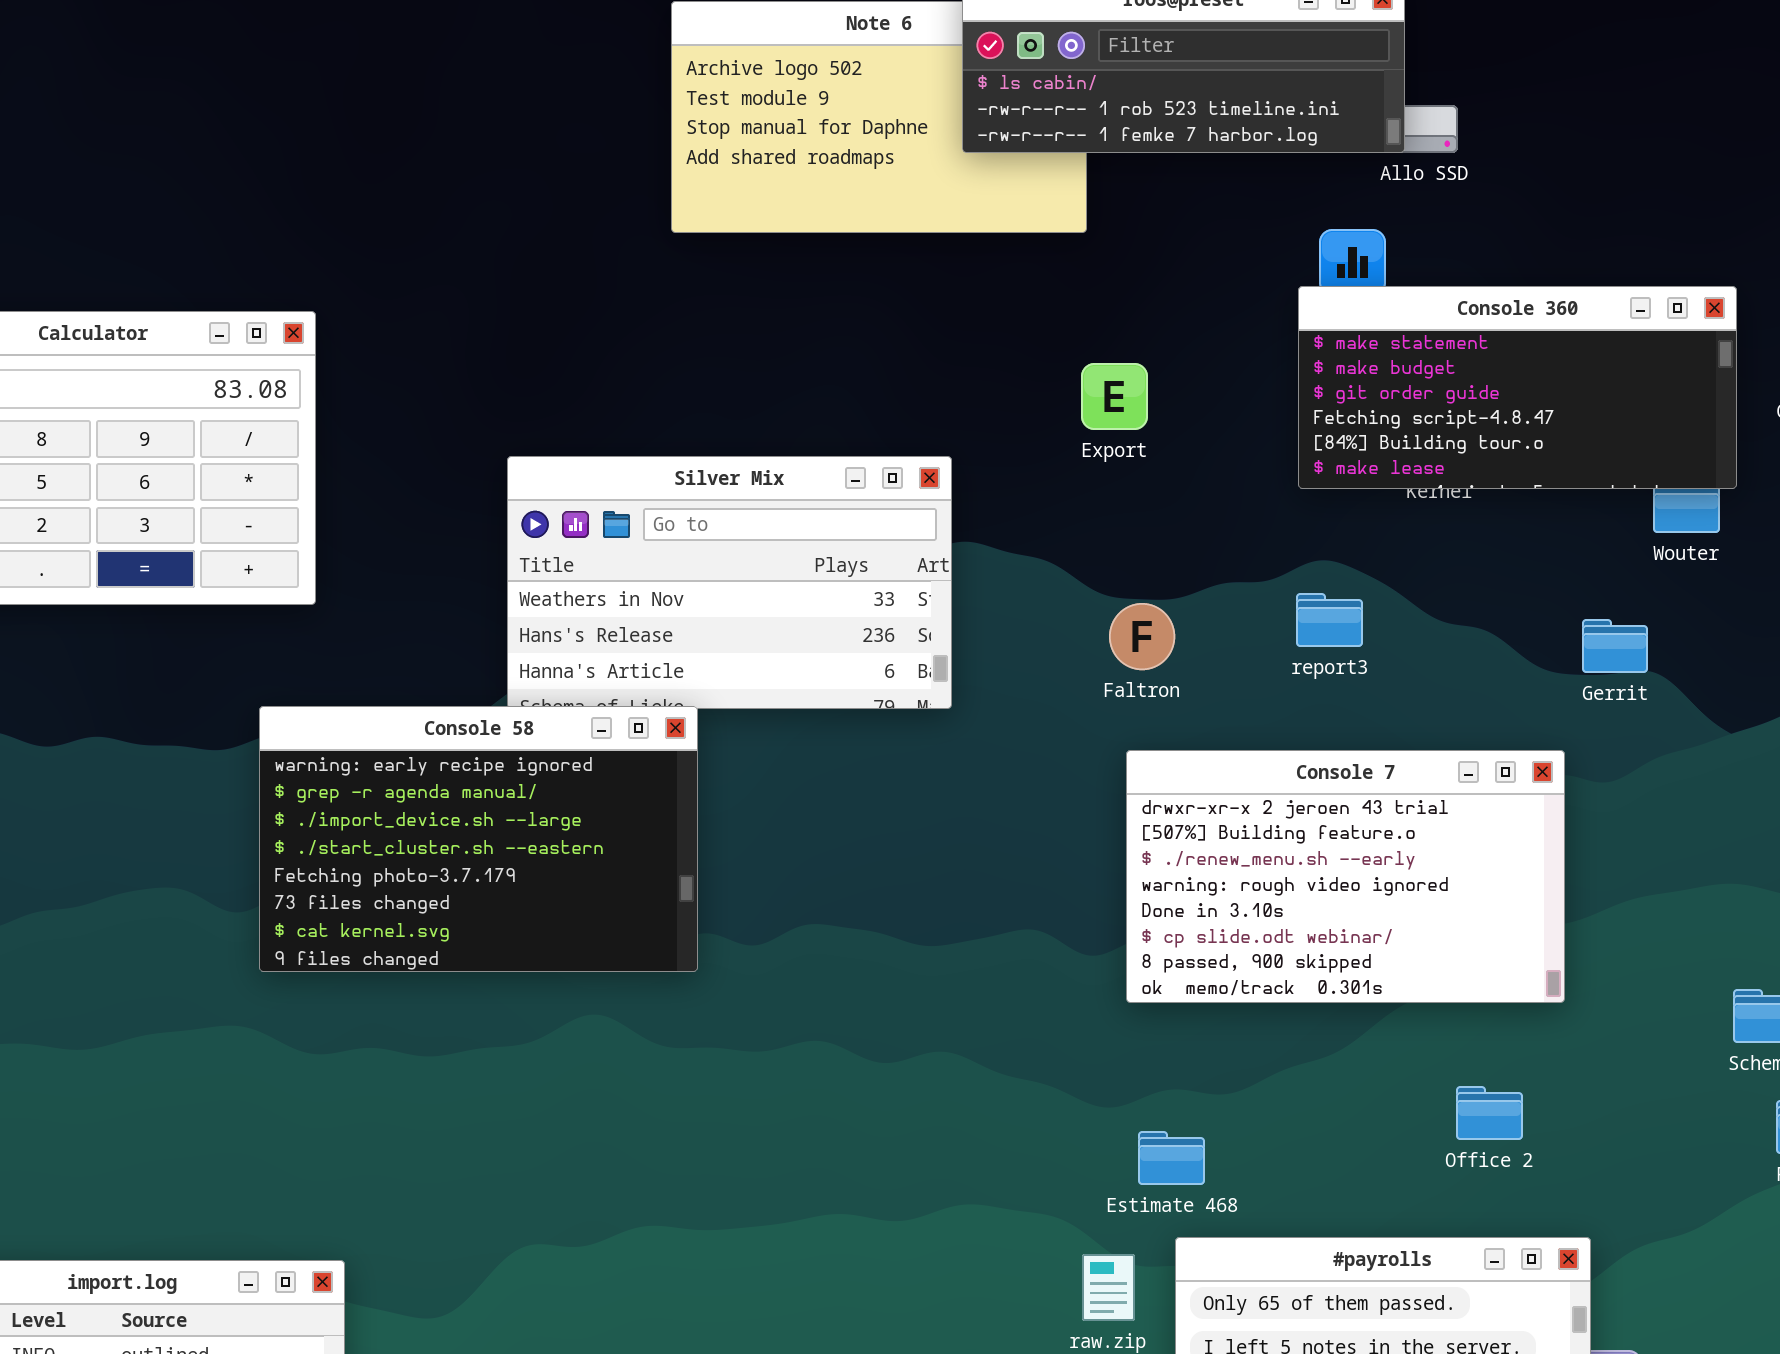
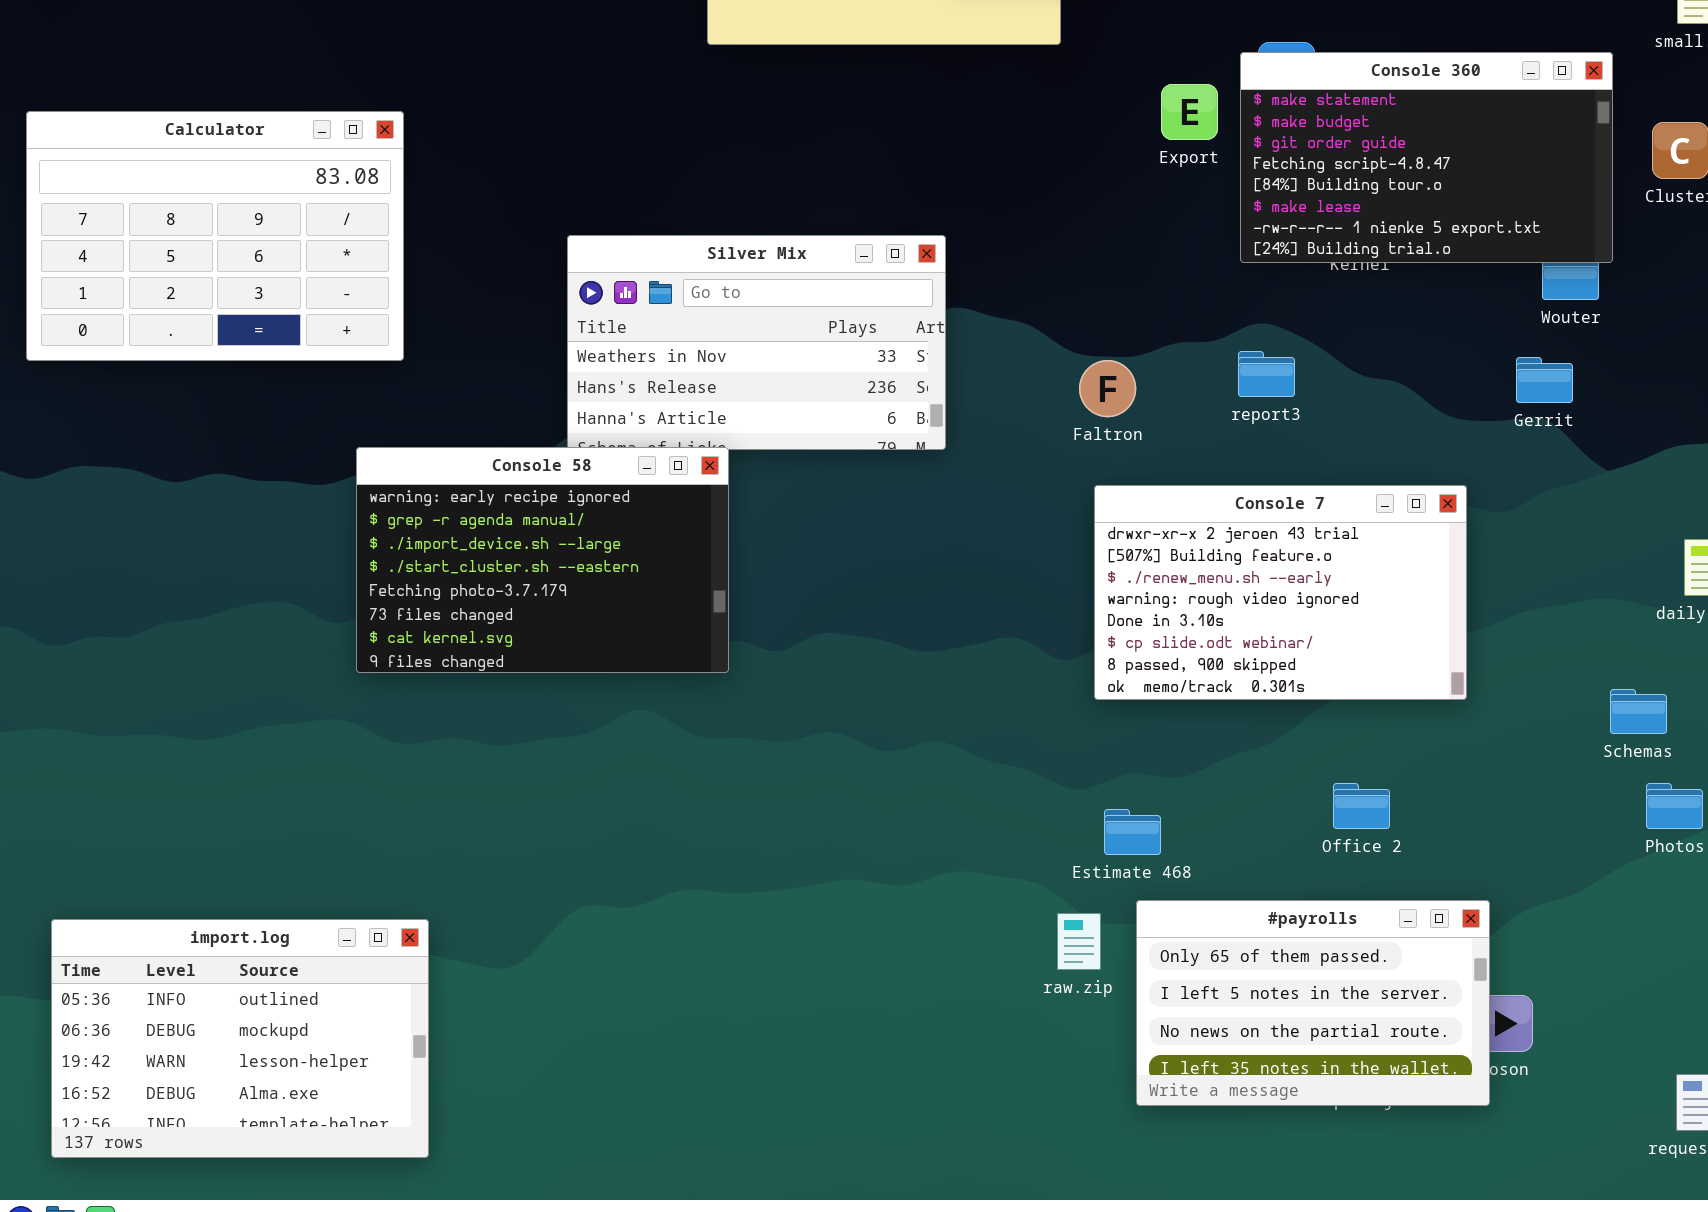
Console 360: [1298,286,1737,489] -> [1240,52,1613,263], resized
Export: [1081,363,1148,430] -> [1161,84,1218,140], moved
Gerrit: [1582,619,1648,673] -> [1516,357,1573,403], moved
Office 2: [1456,1086,1523,1140] -> [1333,783,1390,829], moved

